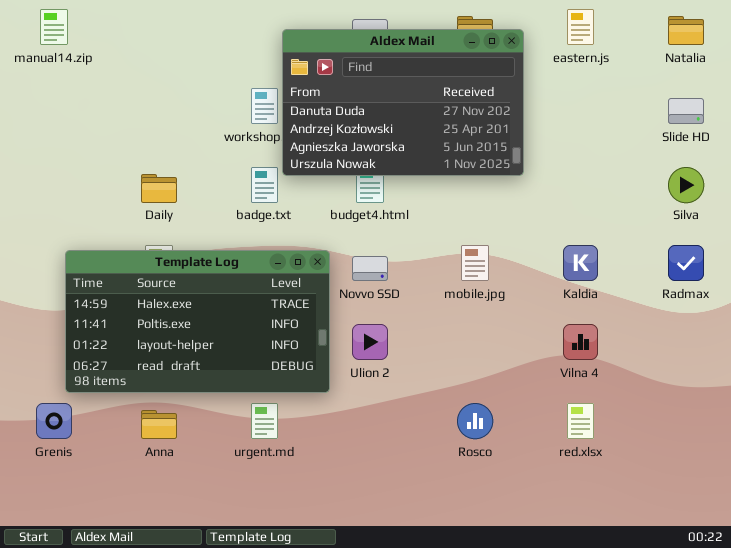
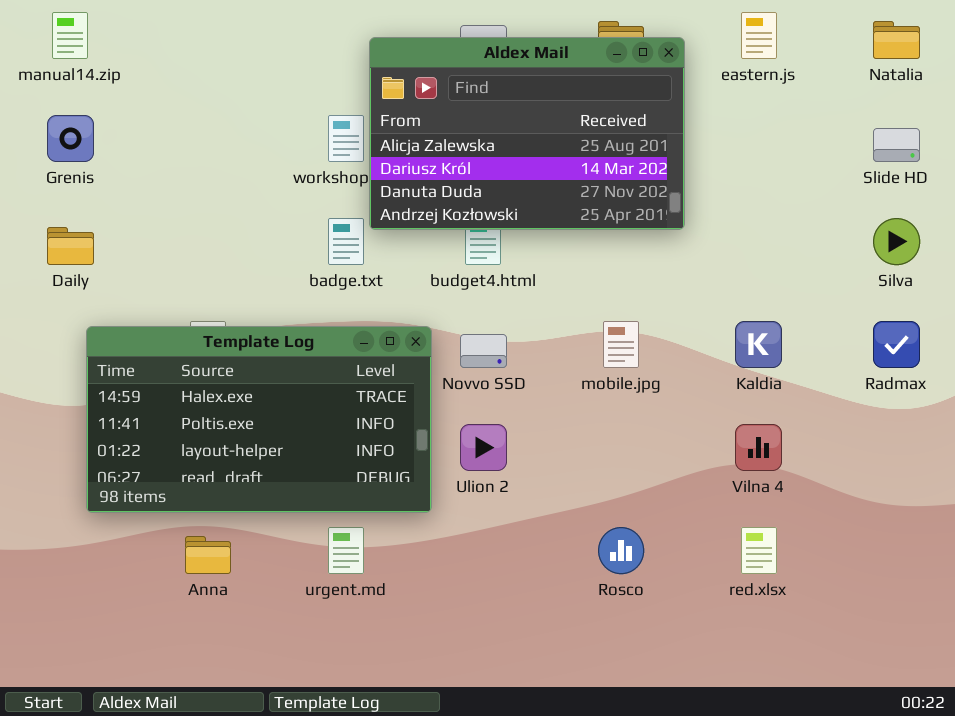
Aldex Mail: [282,29,524,176] -> [369,37,685,230], scrolled up 2 rows
Daily: [141,174,177,203] -> [47,227,94,265], moved
Grenis: [36,403,72,439] -> [47,115,94,162], moved

